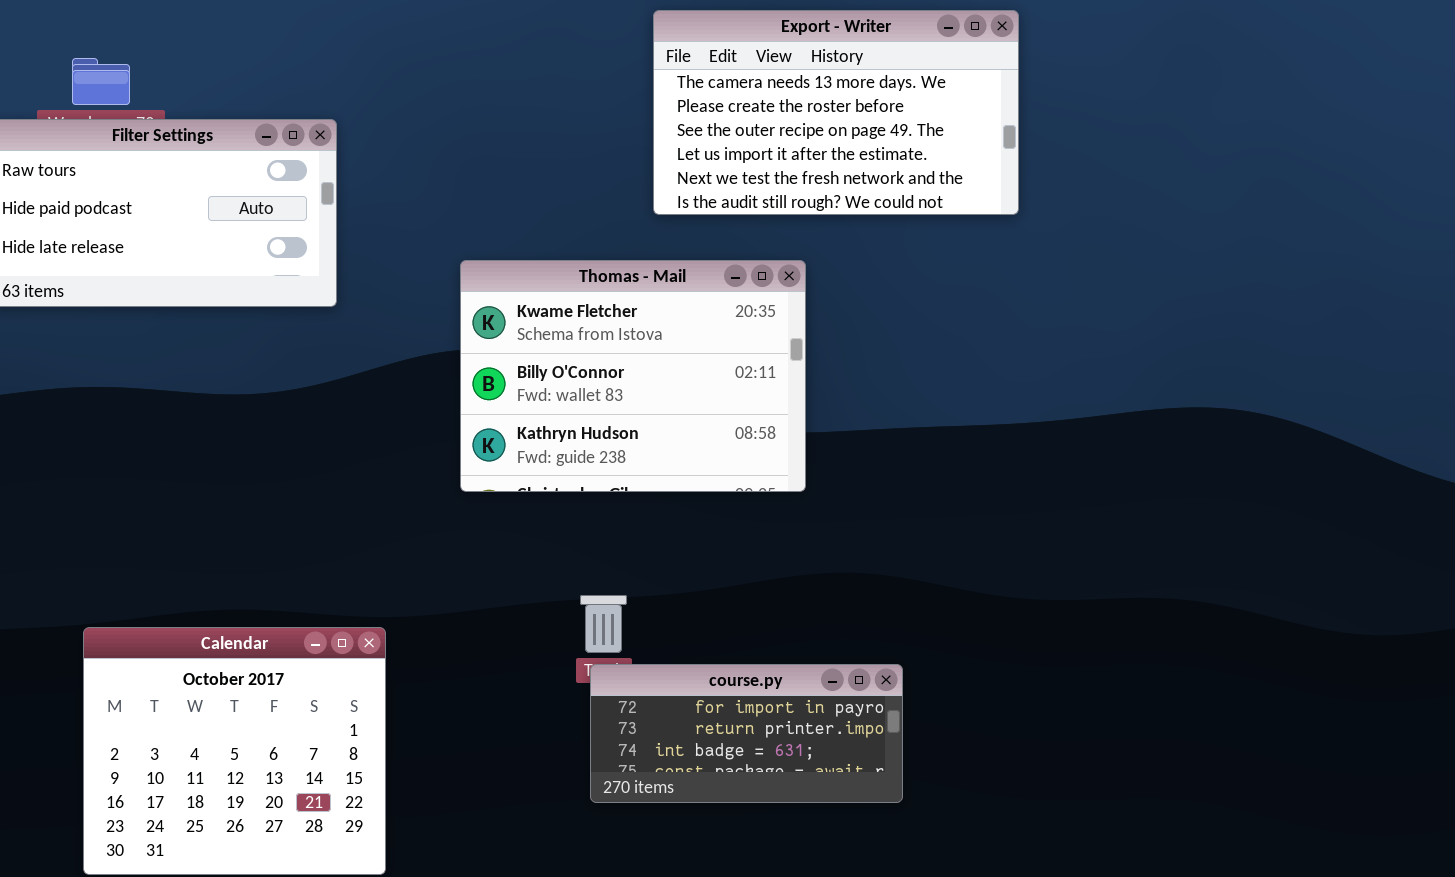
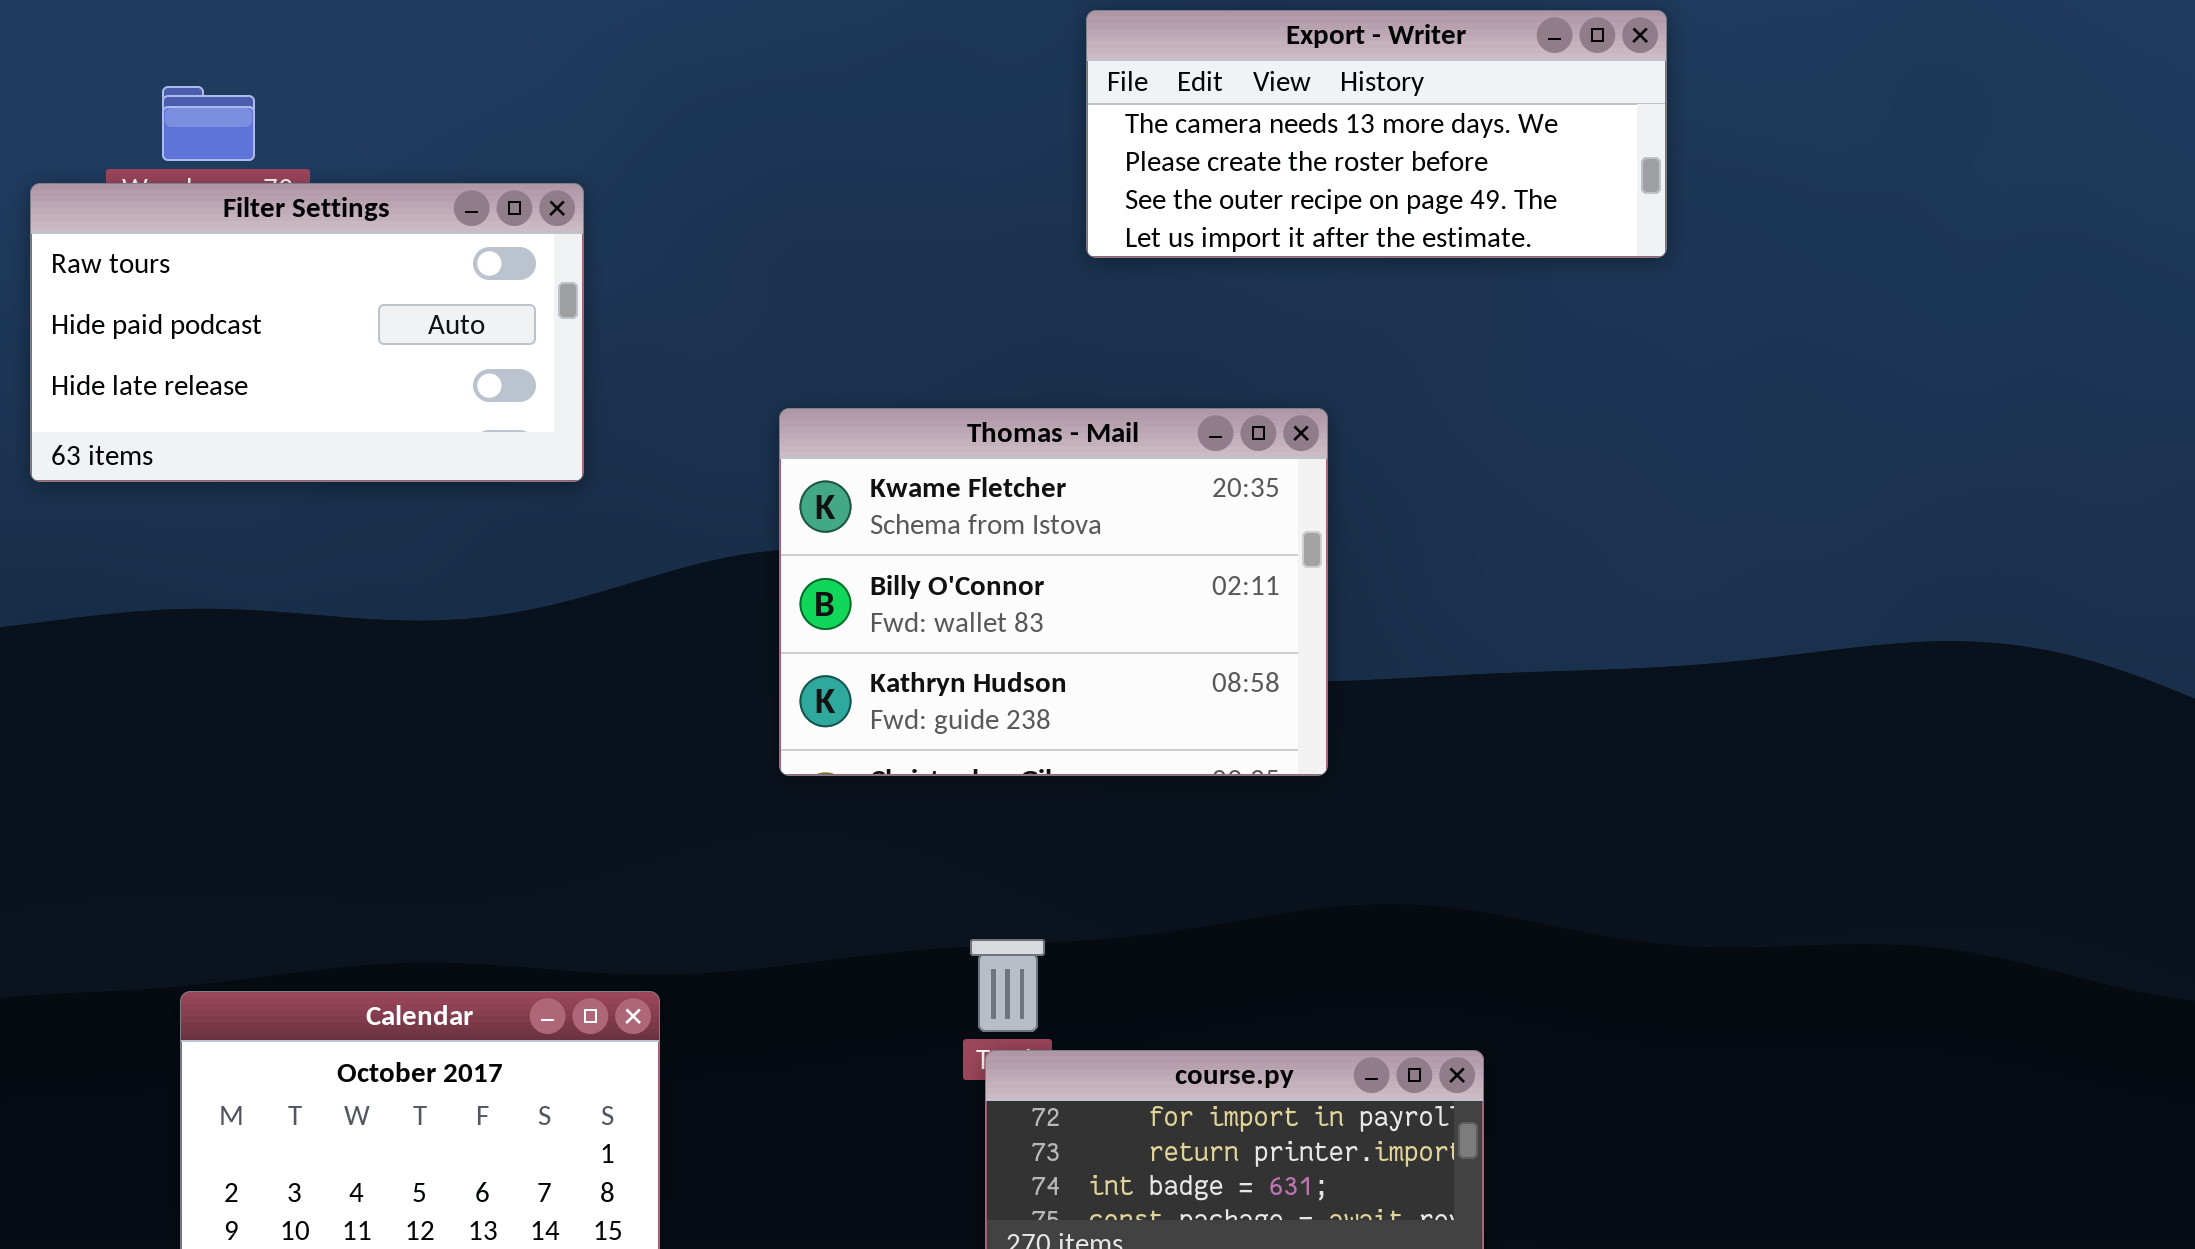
Export - Writer: [653,10,1019,215] -> [1086,10,1667,258], resized

